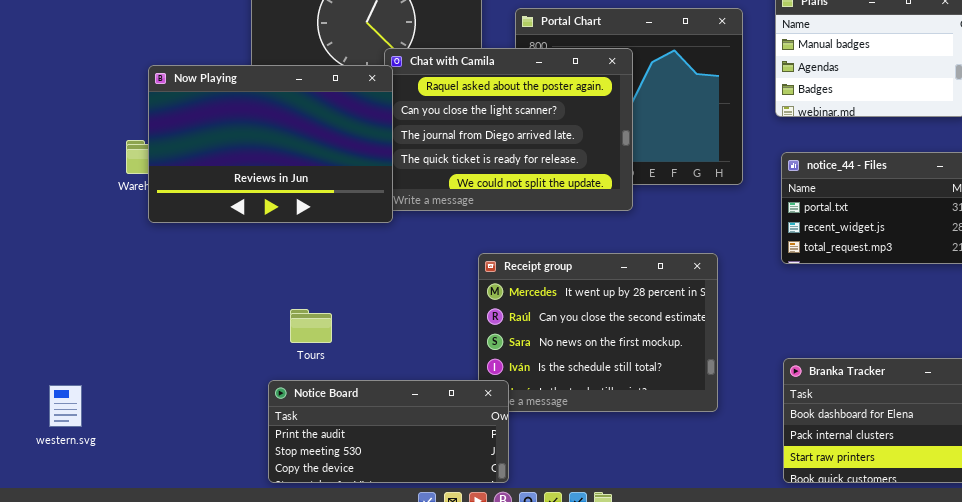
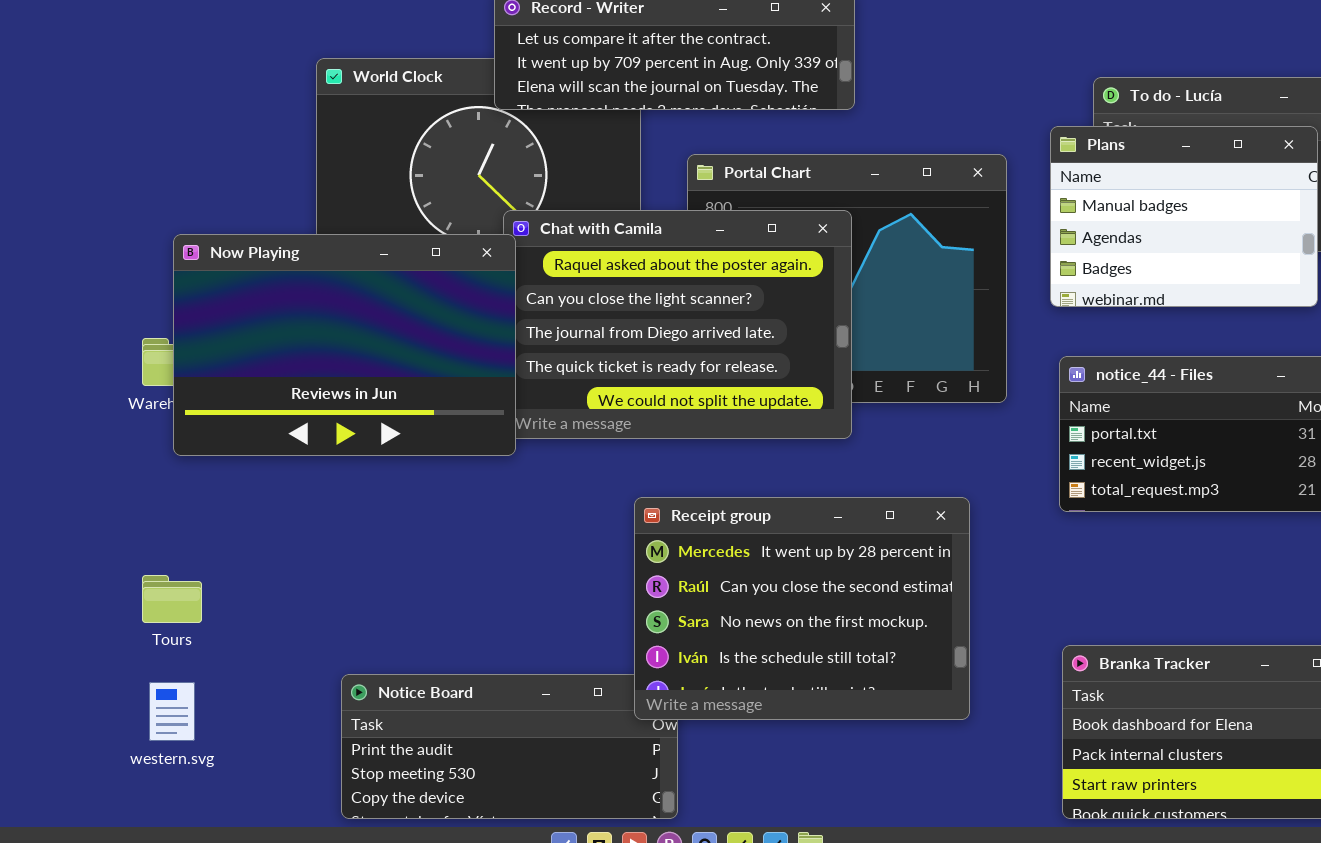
Receipt group: [478,253,718,412] -> [634,497,970,720], raised
Tours: [290,309,332,343] -> [142,575,202,623], moved
western.svg: [49,385,82,427] -> [149,682,195,741], moved

